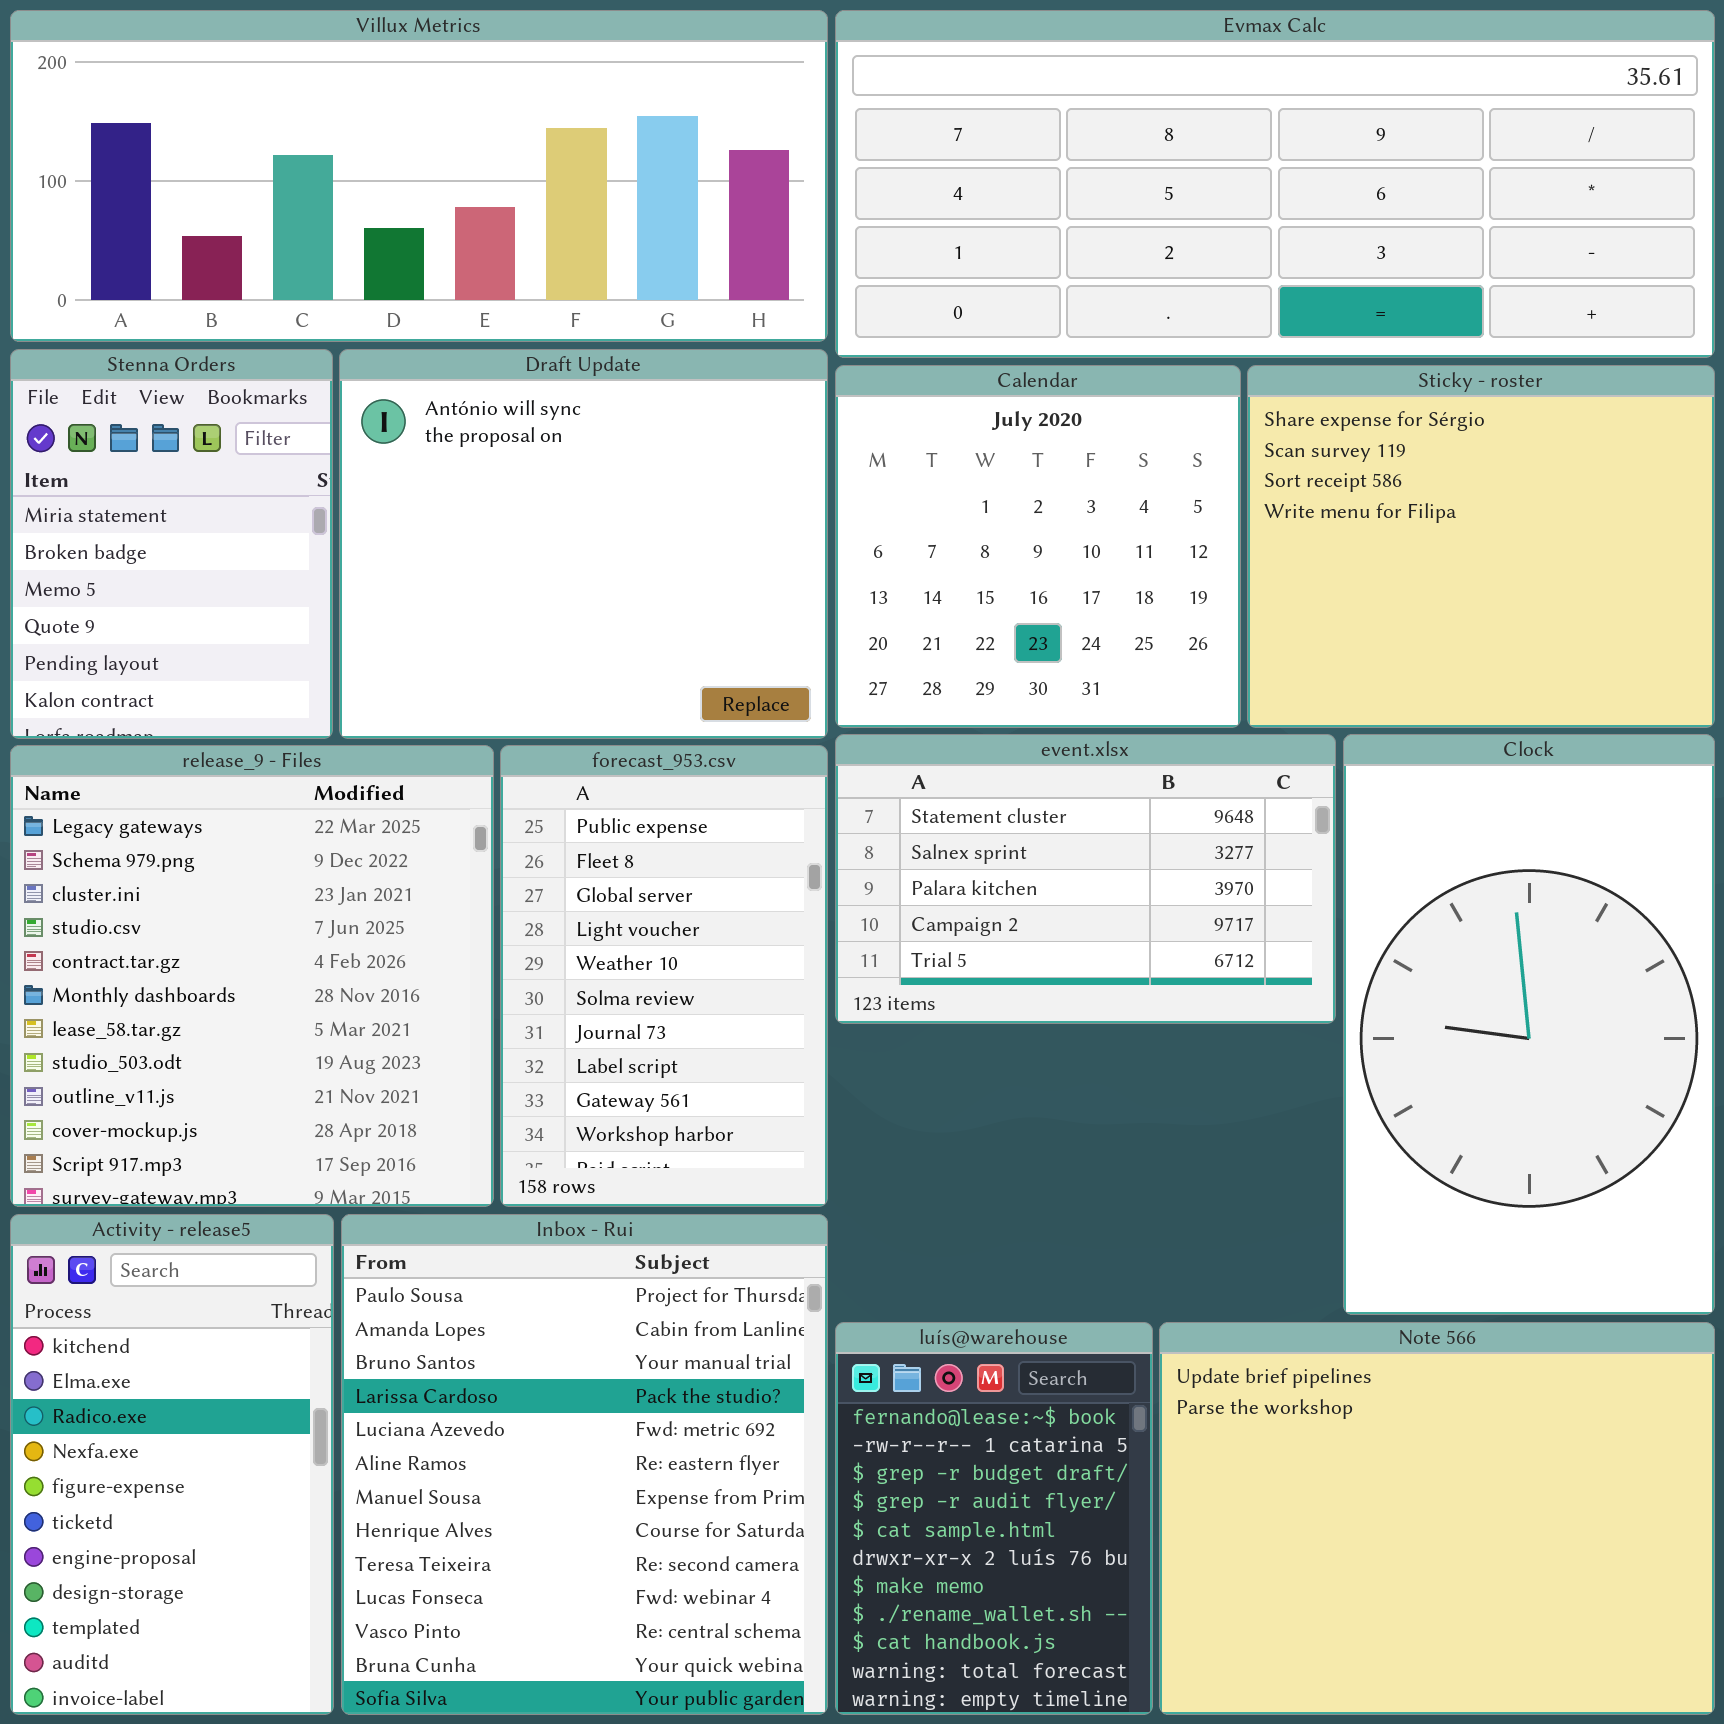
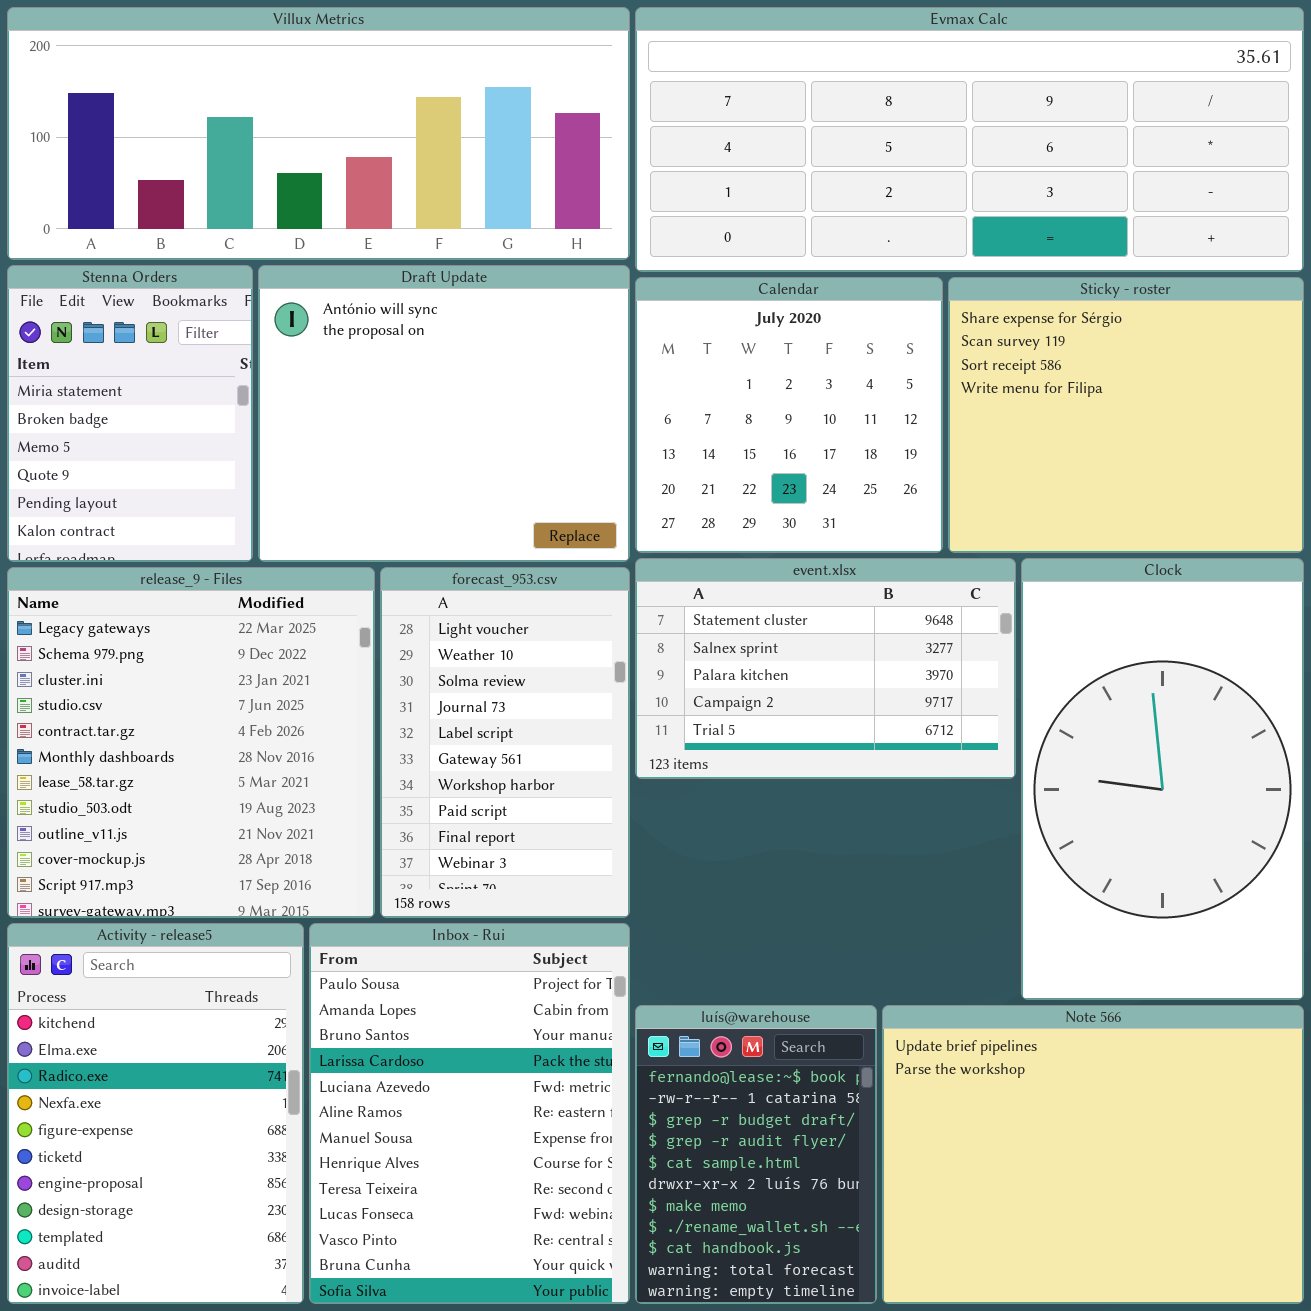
forecast_953.csv: [500,745,828,1207] -> [380,567,630,918], scrolled down 3 rows
Activity - release5: [10,1214,334,1715] -> [7,923,304,1304], resized
Inbox - Rui: [341,1214,828,1715] -> [309,923,630,1304], resized

